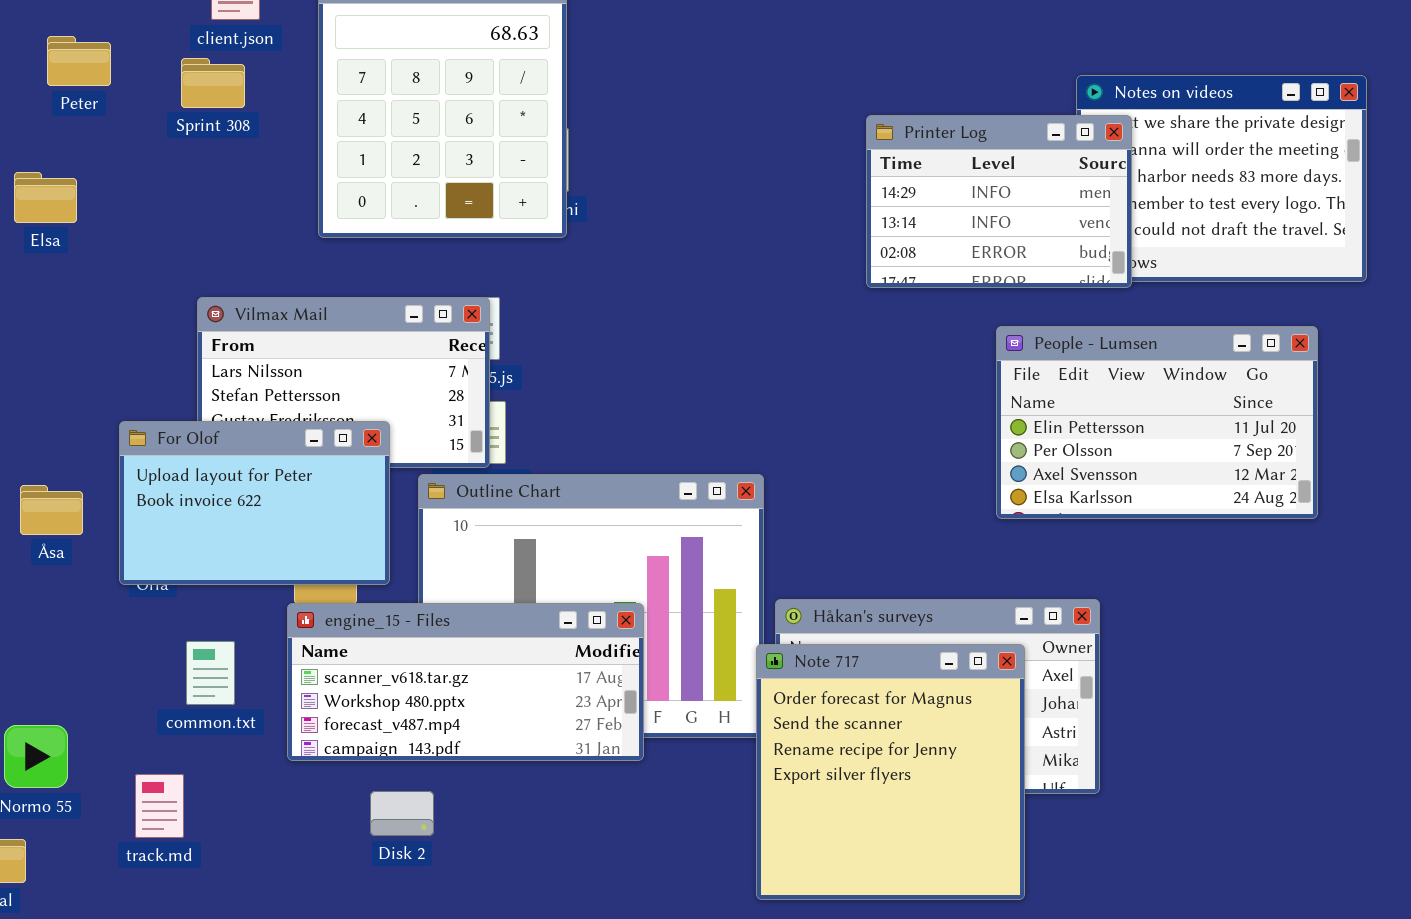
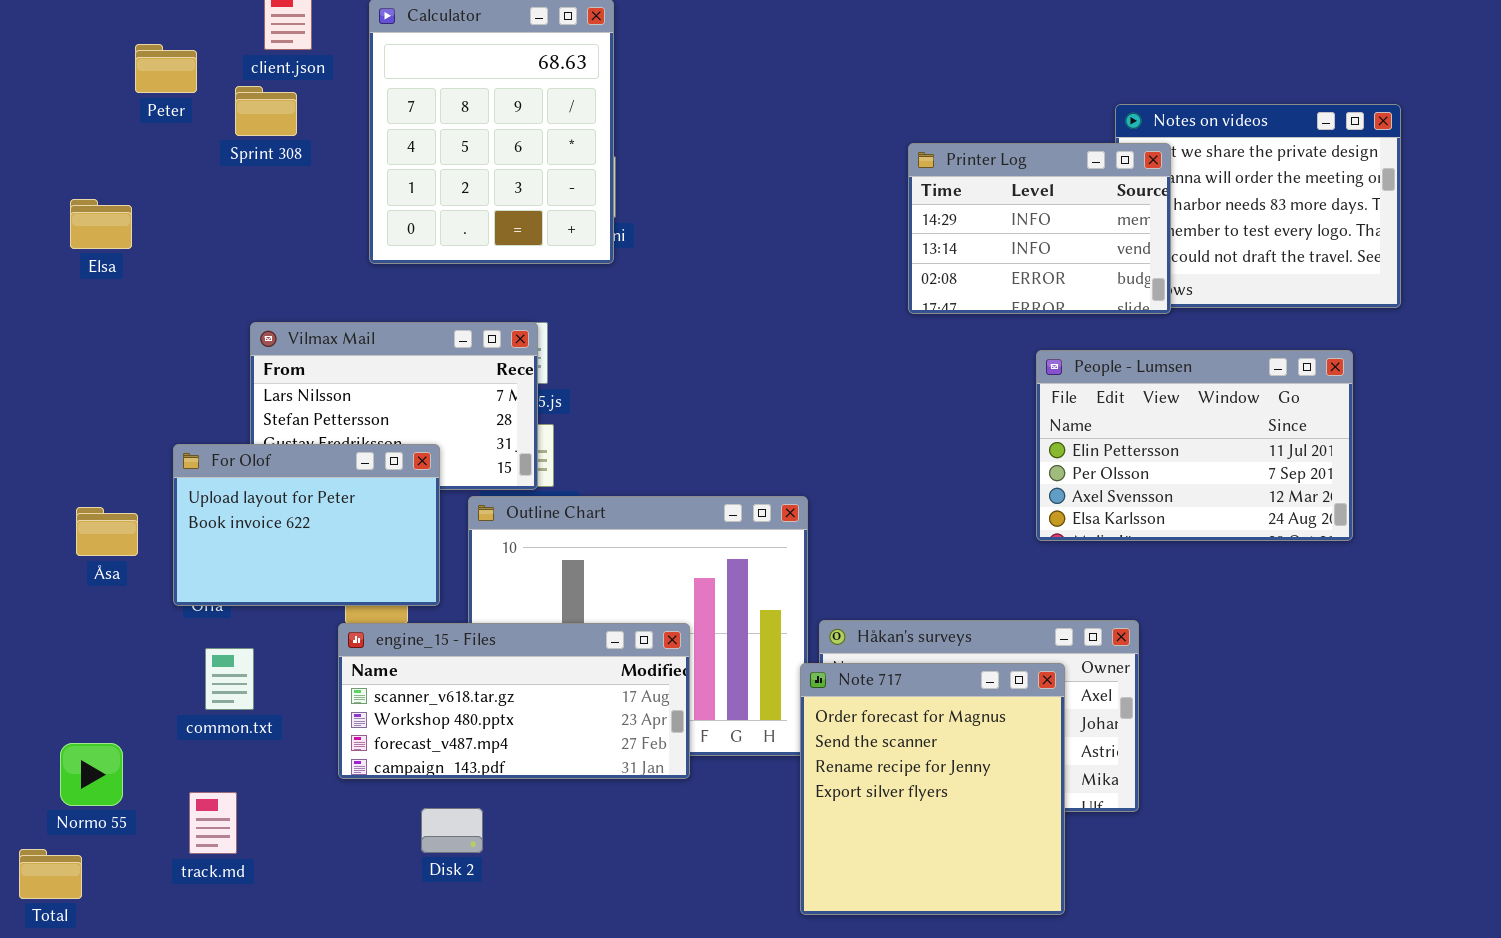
Peter: [47,36,111,86] -> [135,44,197,93], moved
common.txt: [186,641,235,705] -> [205,648,254,710], moved

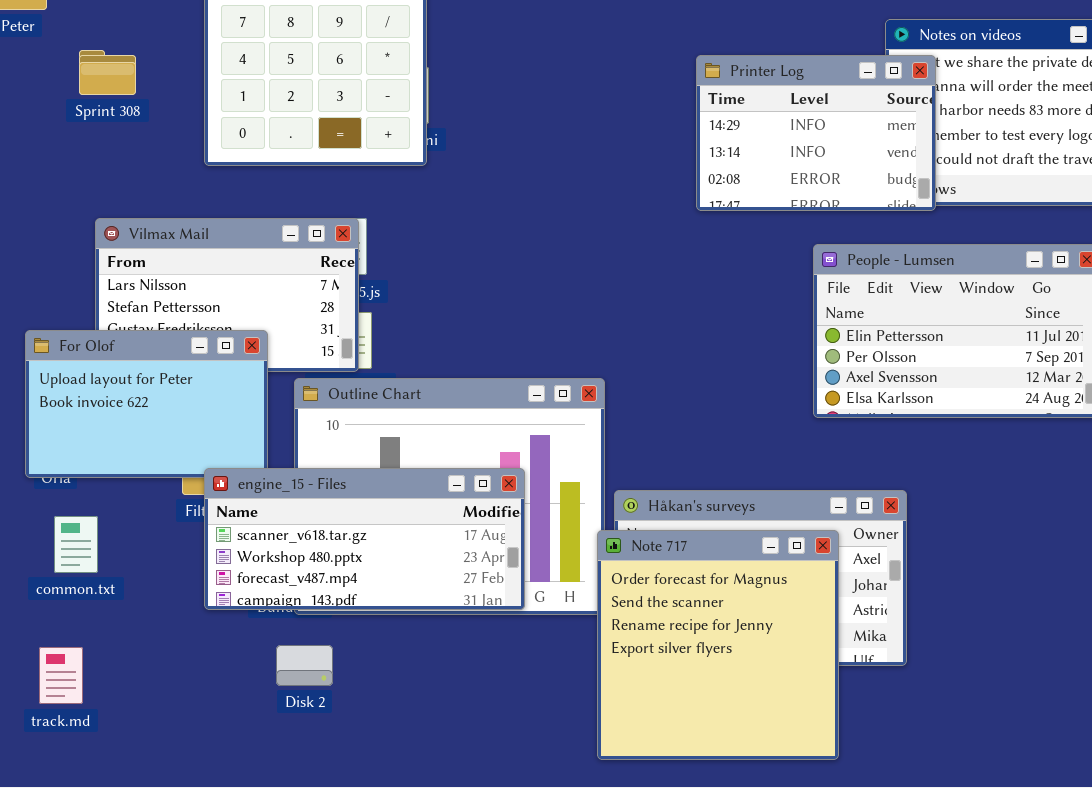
Sprint 308: [235,86,297,136] -> [79,50,136,95], moved
engine_15 - Files: [338,623,690,779] -> [204,468,525,610], moved
Disk 2: [421,808,483,853] -> [276,645,333,686], moved

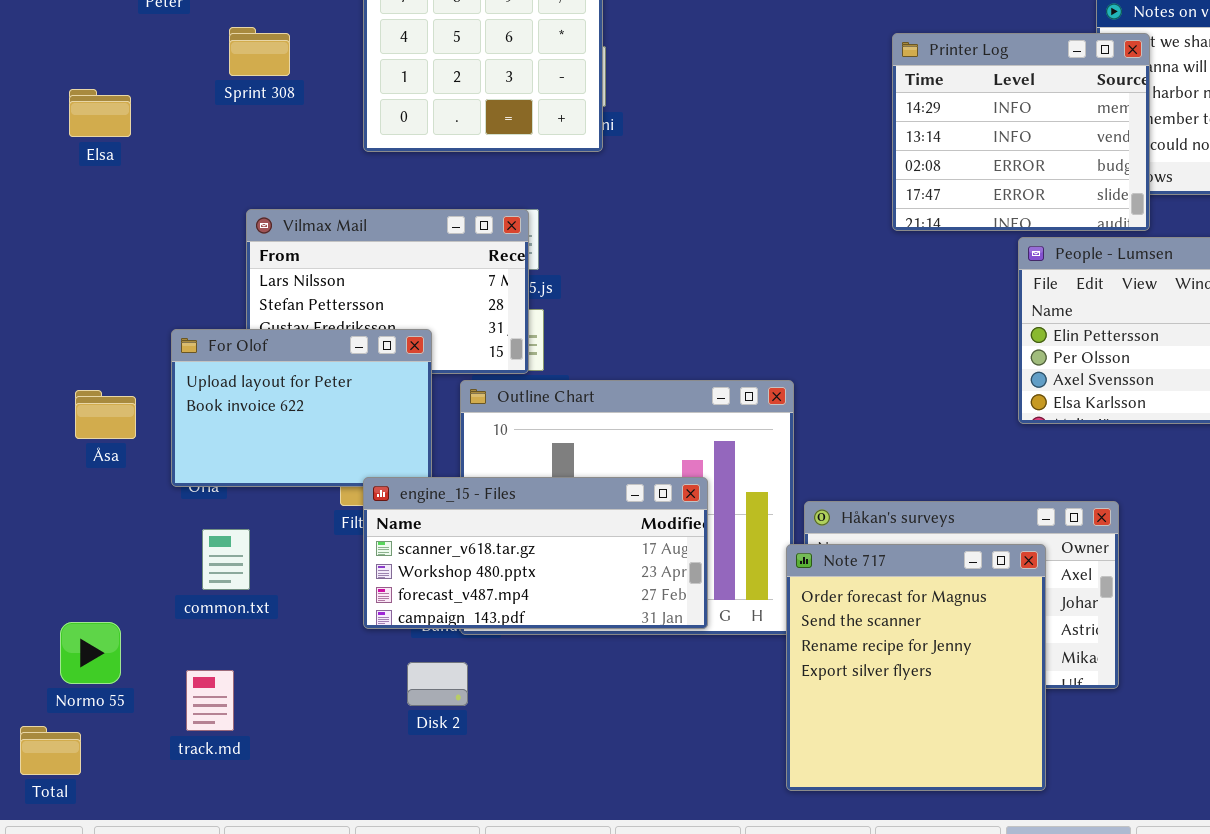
Printer Log: [696,55,936,211] -> [892,33,1150,231], resized
Disk 2: [276,645,333,686] -> [407,662,468,706], moved

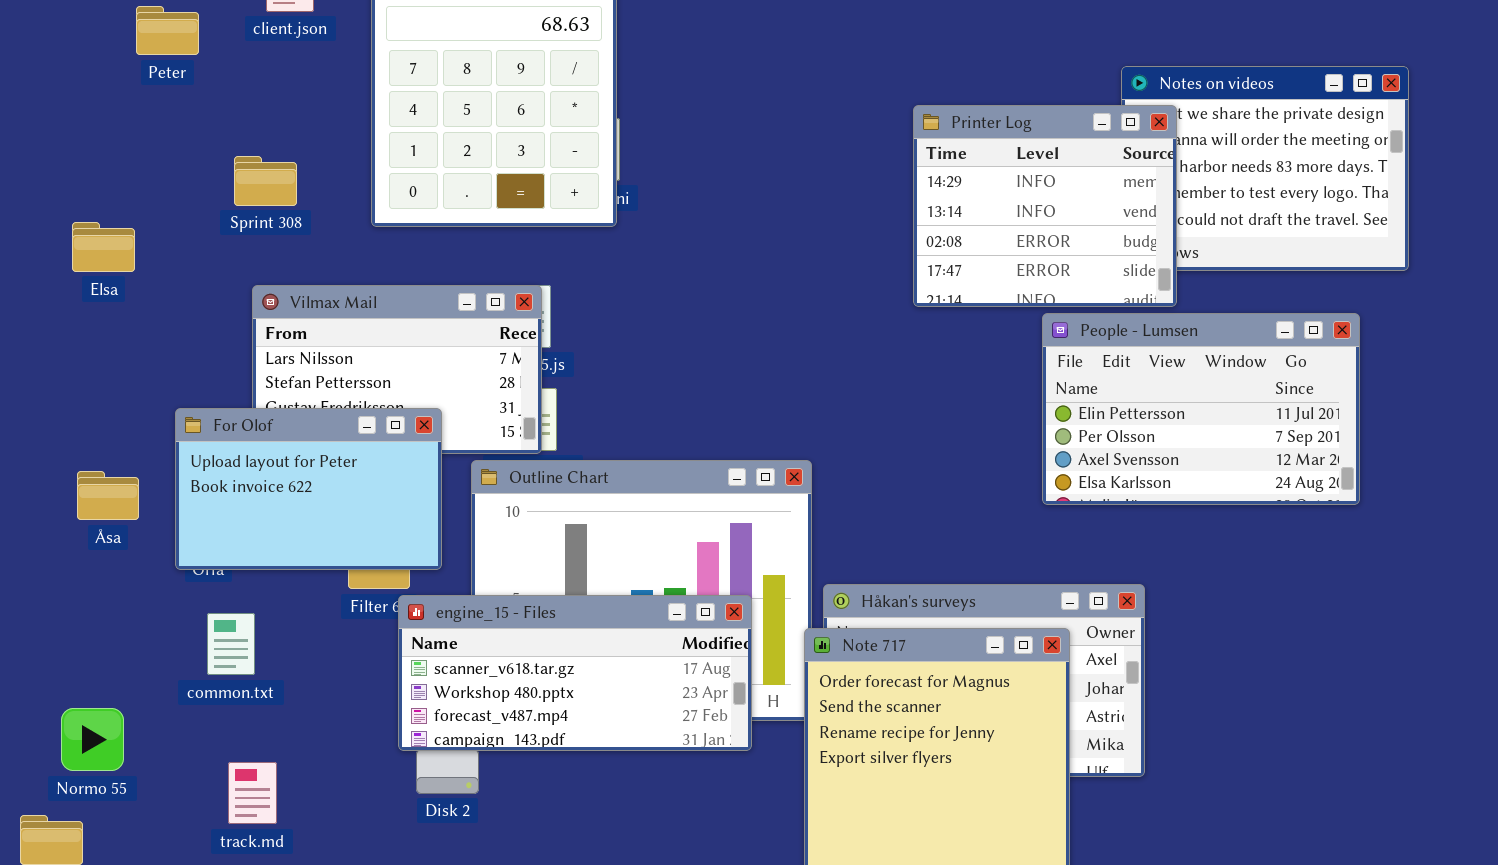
Sprint 308: [229,27,290,76] -> [234,156,297,206], moved
Elsa: [69,89,131,137] -> [72,222,135,272], moved
engine_15 - Files: [363,477,708,629] -> [398,595,752,751], moved
track.md: [186,670,234,731] -> [228,762,277,824], moved

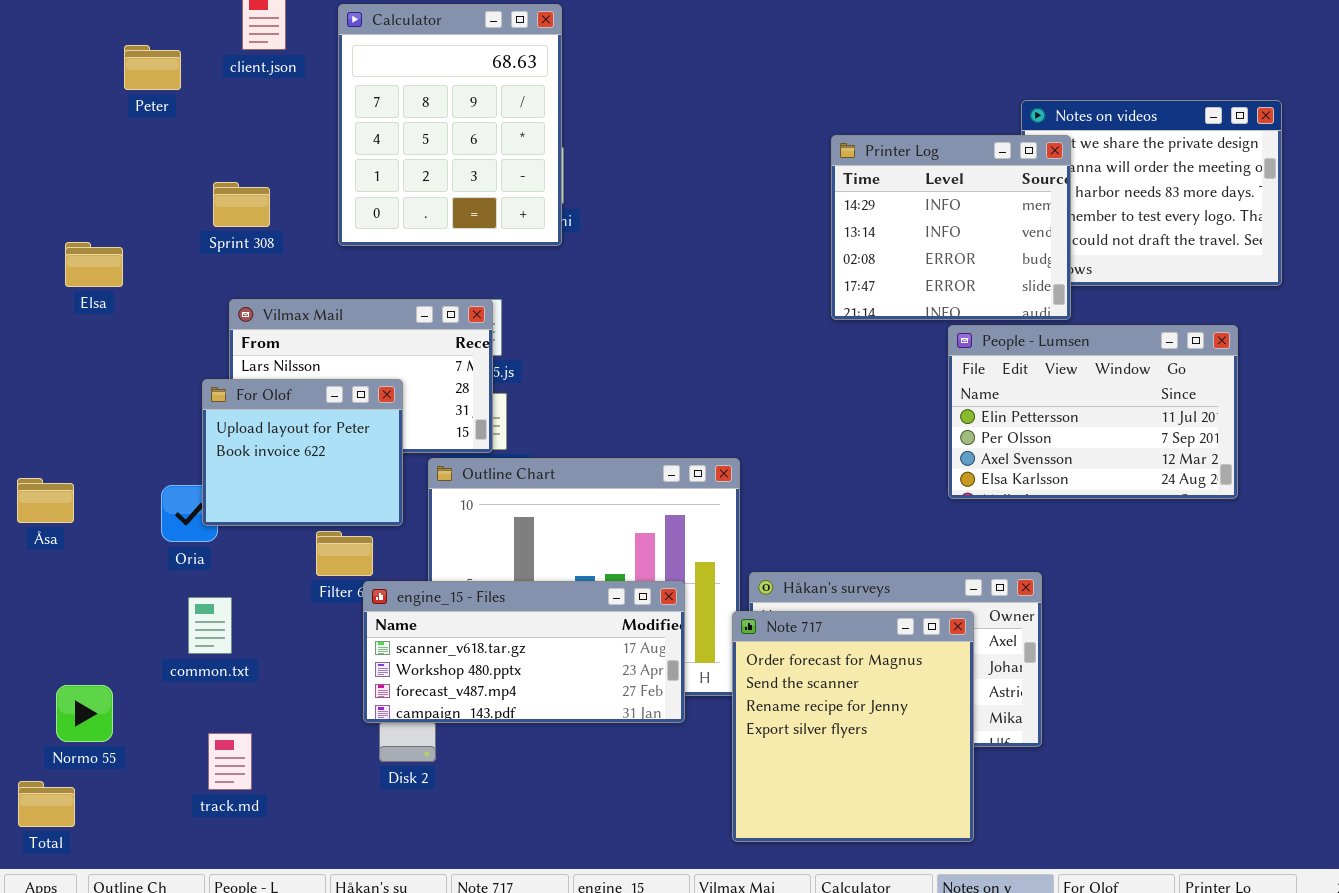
For Olof: [175,408,442,570] -> [202,379,403,526], moved, resized
Åsa: [77,471,139,520] -> [17,478,74,523], moved

